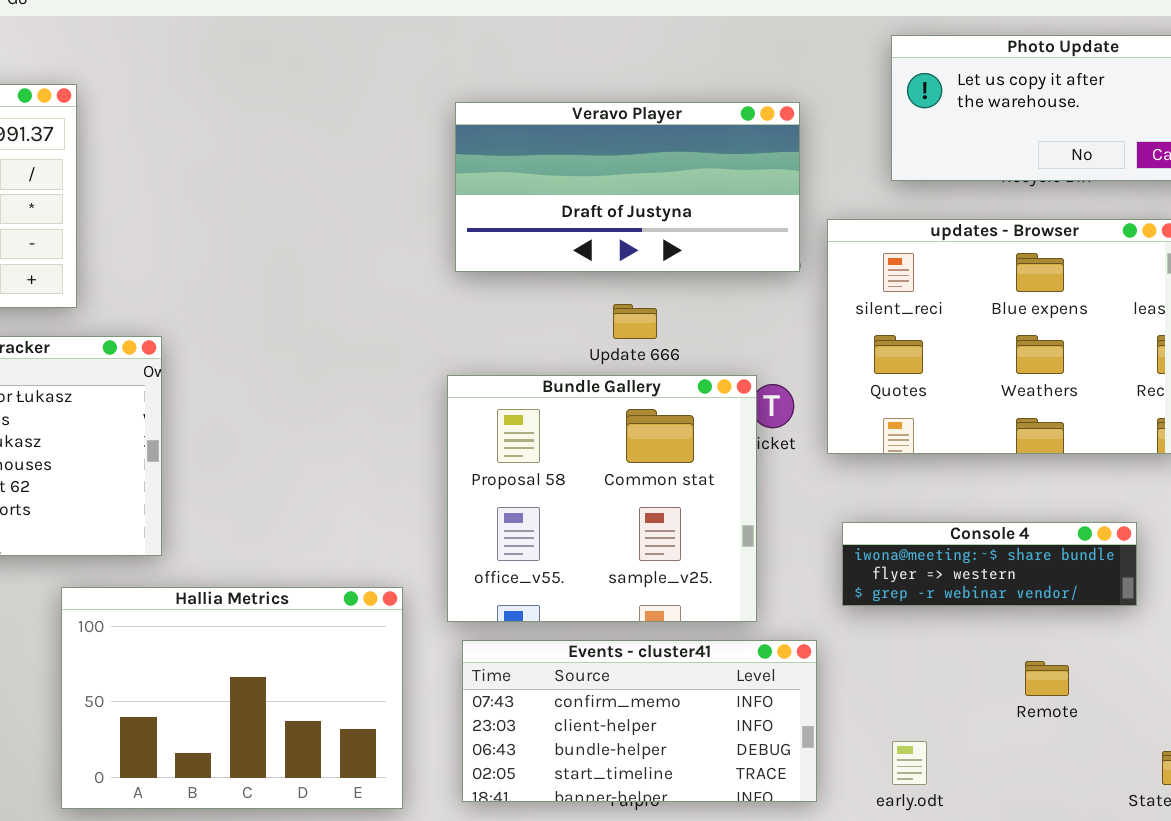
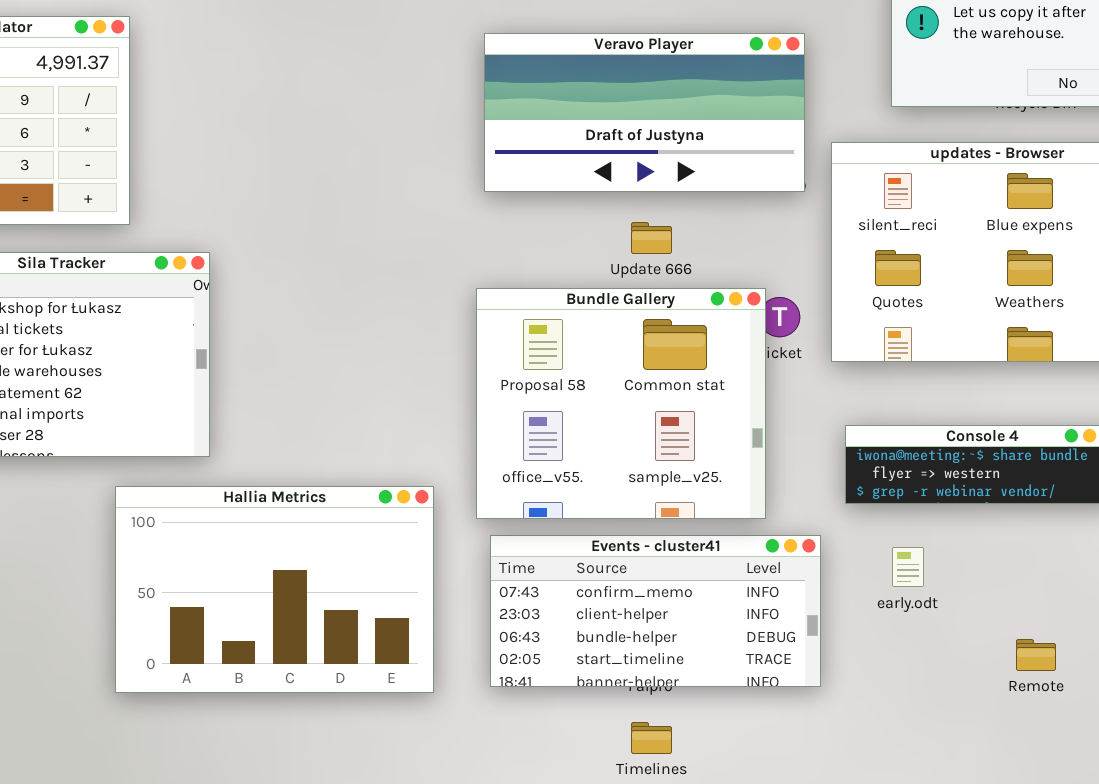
Remote: [1025,661,1069,696] -> [1016,639,1056,671], moved
early.odt: [892,741,927,785] -> [892,547,924,587], moved

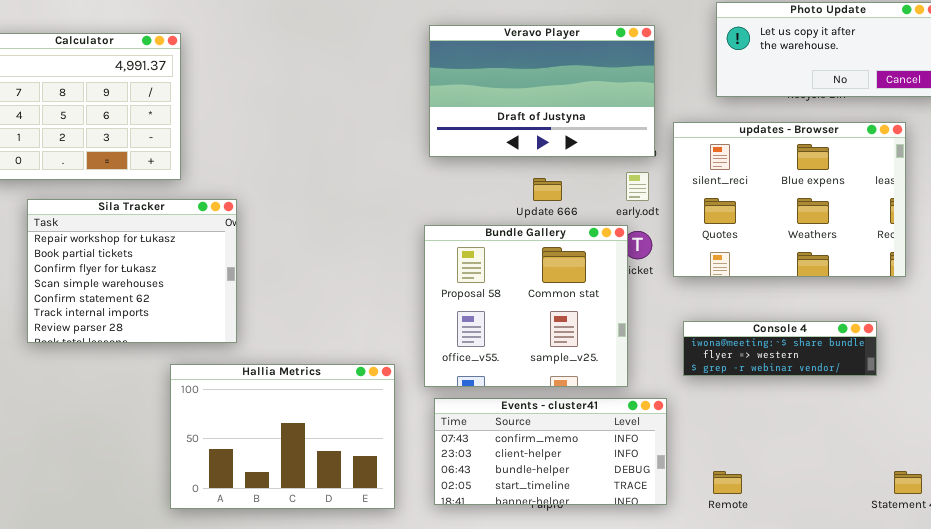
Veravo Player: [484,33,805,192] -> [429,25,655,157], resized
early.odt: [892,547,924,587] -> [626,172,649,201], moved
Remote: [1016,639,1056,671] -> [713,471,742,494], moved

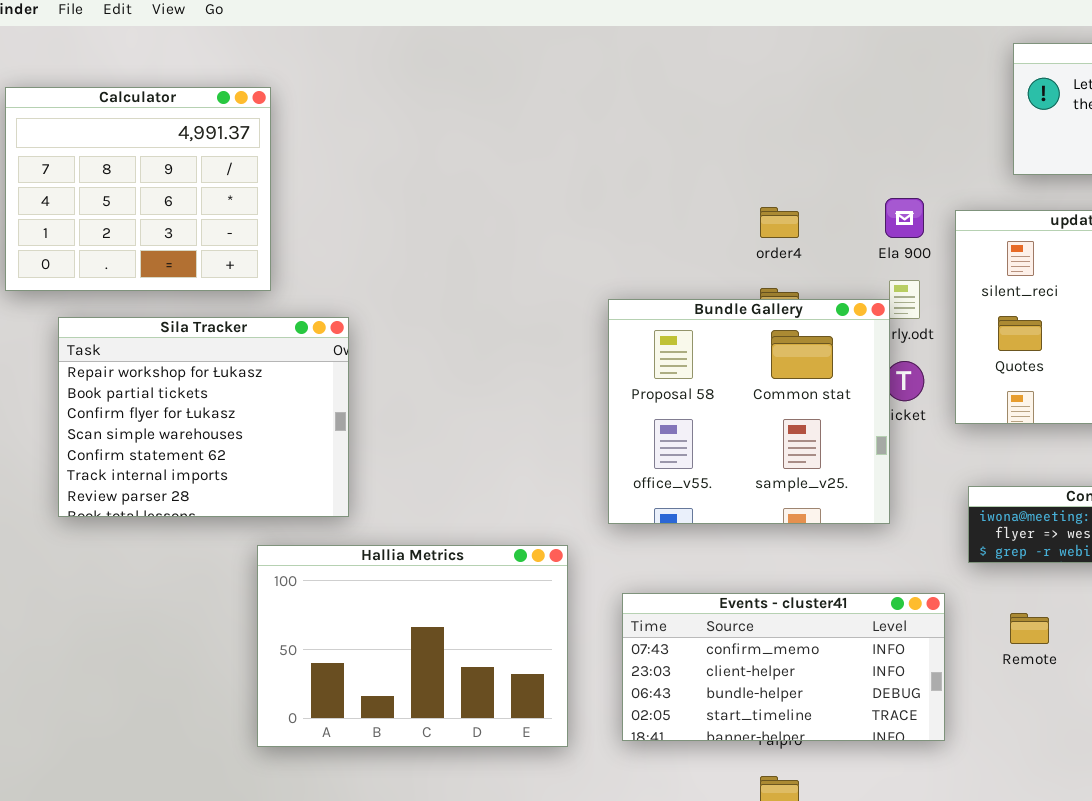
Veravo Player: [429,25,655,157] -> none, closed
Bundle Gallery: [424,225,628,387] -> [608,299,890,524], moved
Remote: [713,471,742,494] -> [1010,613,1049,644], moved

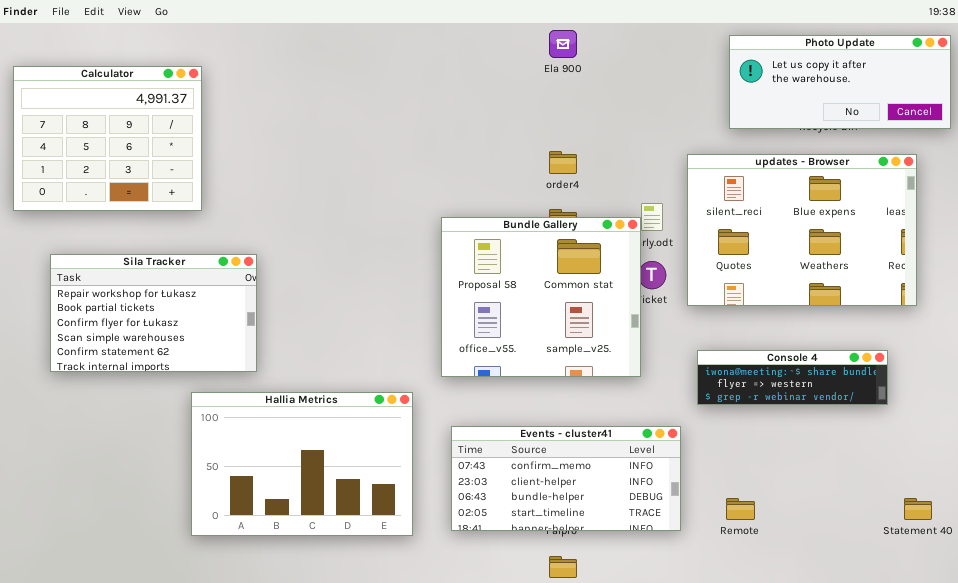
Ela 900: [885,198,924,238] -> [549,30,577,58], moved
Sila Tracker: [58,317,349,517] -> [50,254,257,372], resized
Remote: [1010,613,1049,644] -> [726,498,755,520], moved

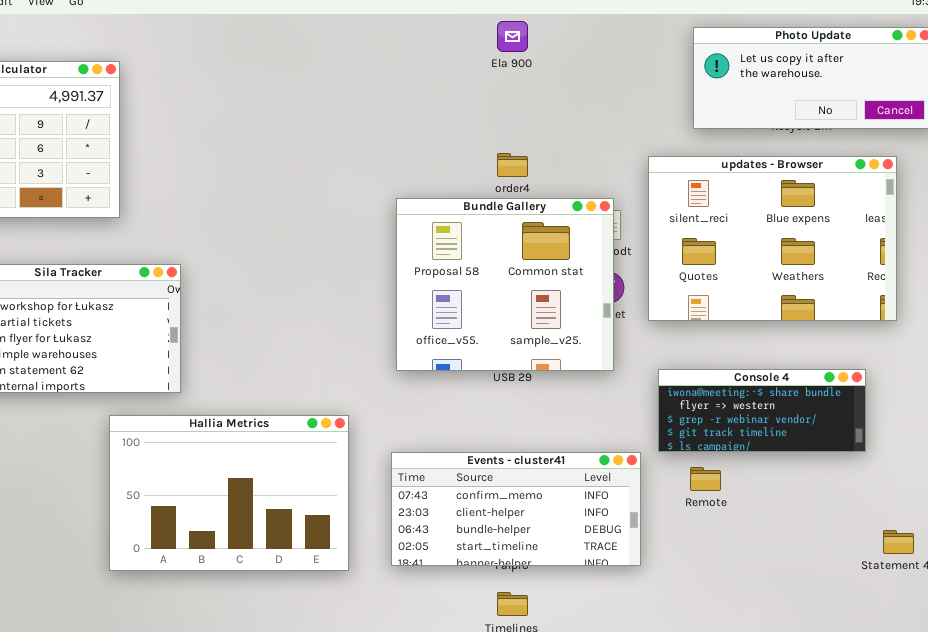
Bundle Gallery: [441,217,641,377] -> [396,198,614,371], moved
Console 4: [697,350,888,405] -> [658,369,866,452], resized
Remote: [726,498,755,520] -> [690,467,721,491], moved

